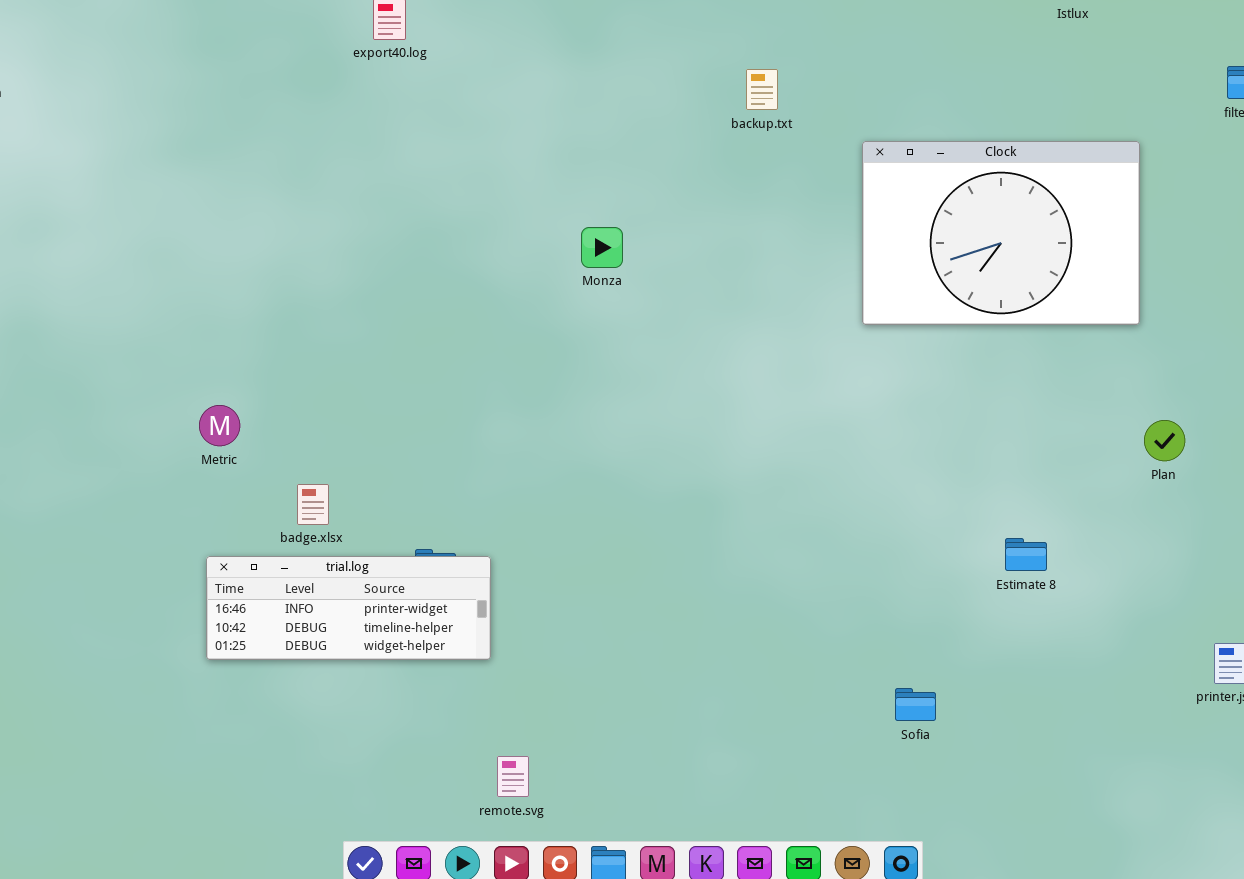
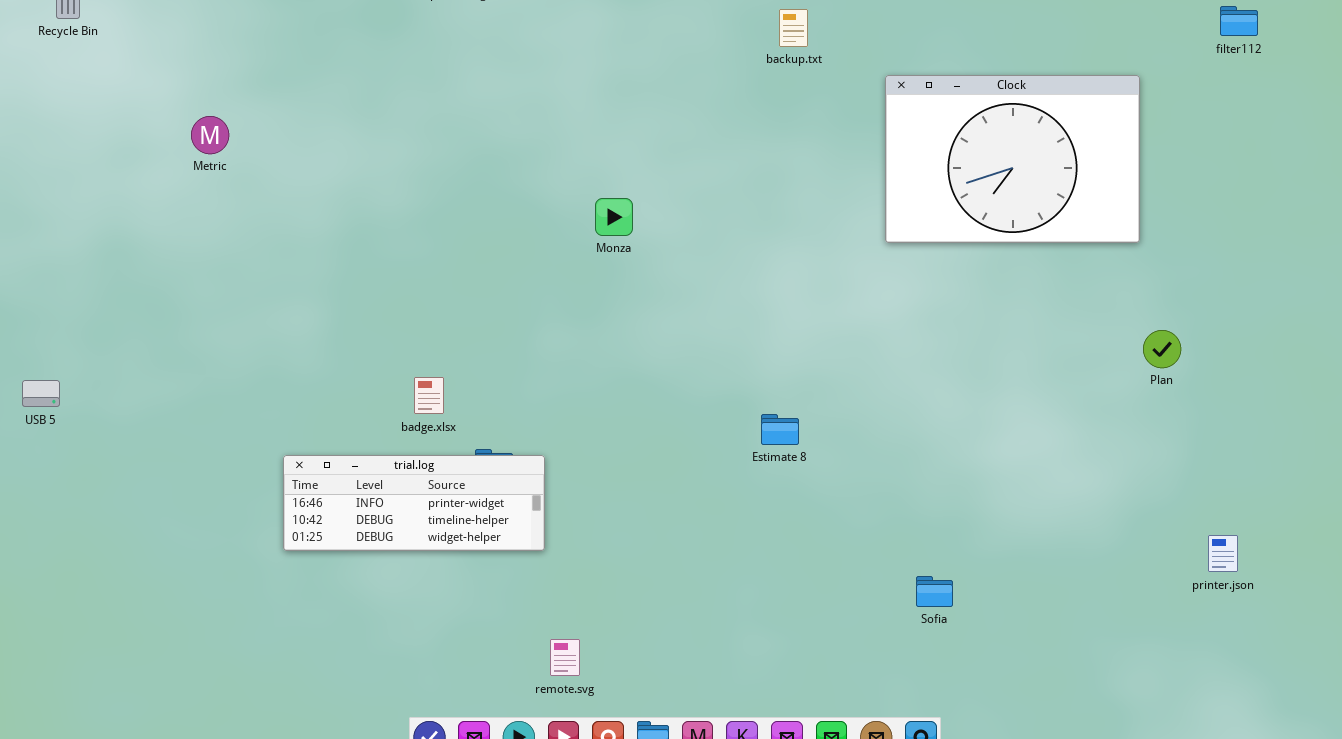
Monza: [581,227,623,268] -> [595,198,633,236], moved
Metric: [199,405,240,446] -> [191,116,229,154], moved
badge.xlsx: [297,484,329,525] -> [414,377,444,414], moved
Estimate 8: [1005,538,1047,571] -> [761,414,799,445], moved

